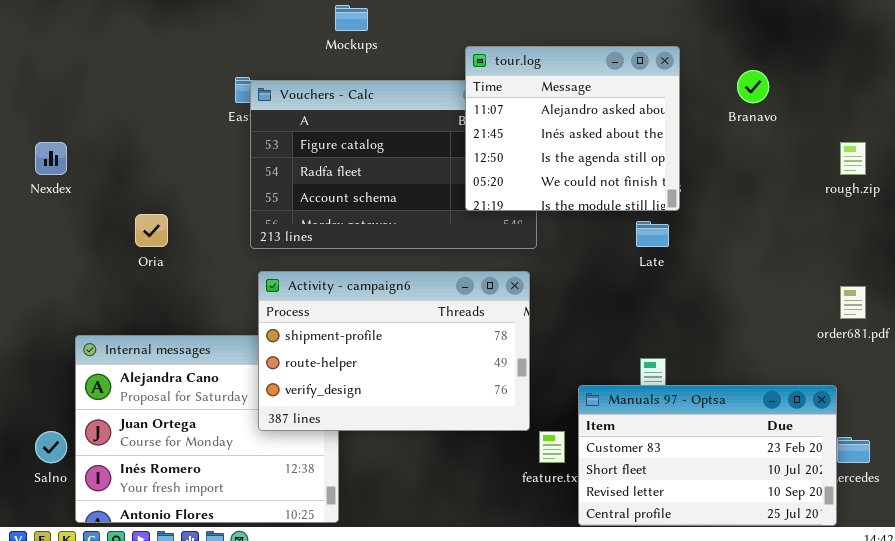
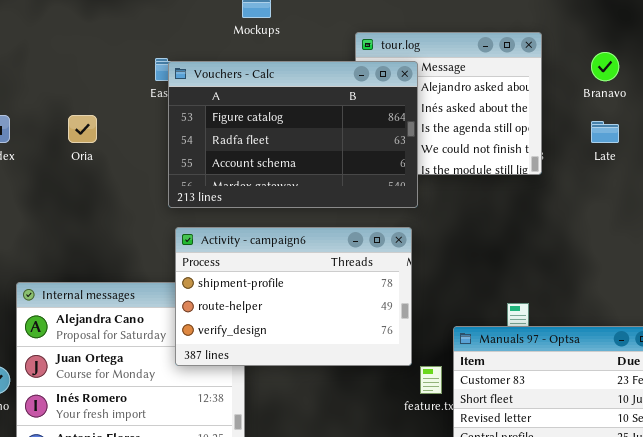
Vouchers - Calc: [250,80,537,249] -> [168,61,418,208], raised
Oria: [135,214,168,247] -> [68,115,97,143], moved
Late: [636,221,669,247] -> [591,121,619,143], moved

